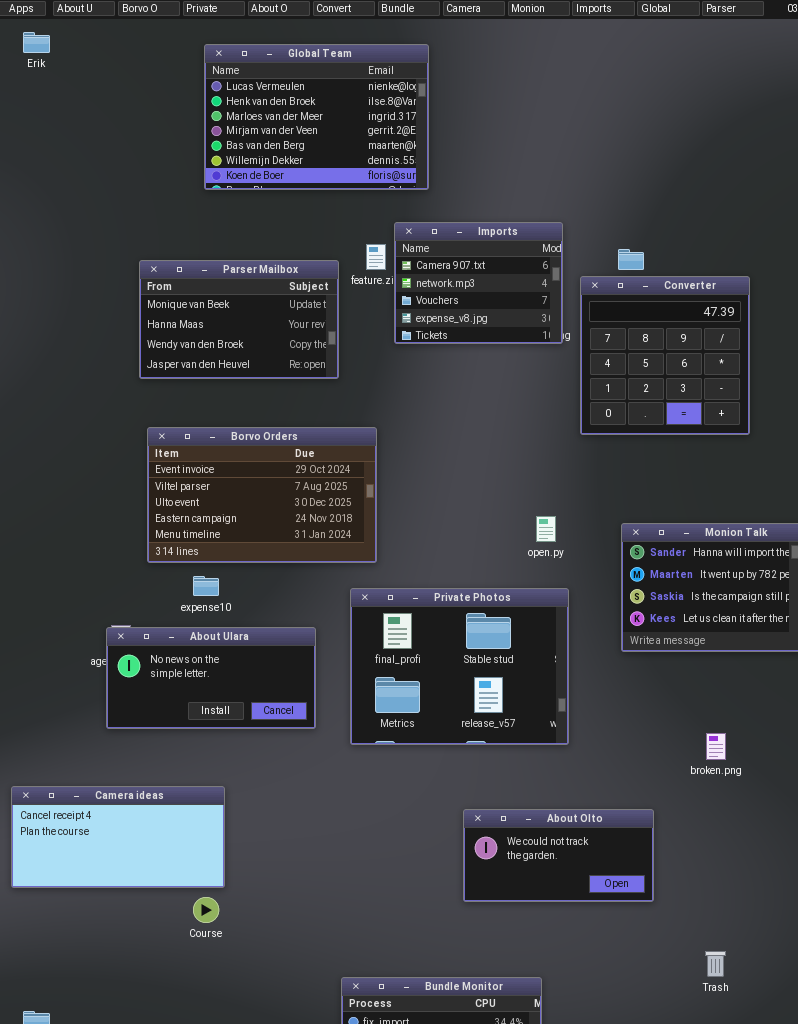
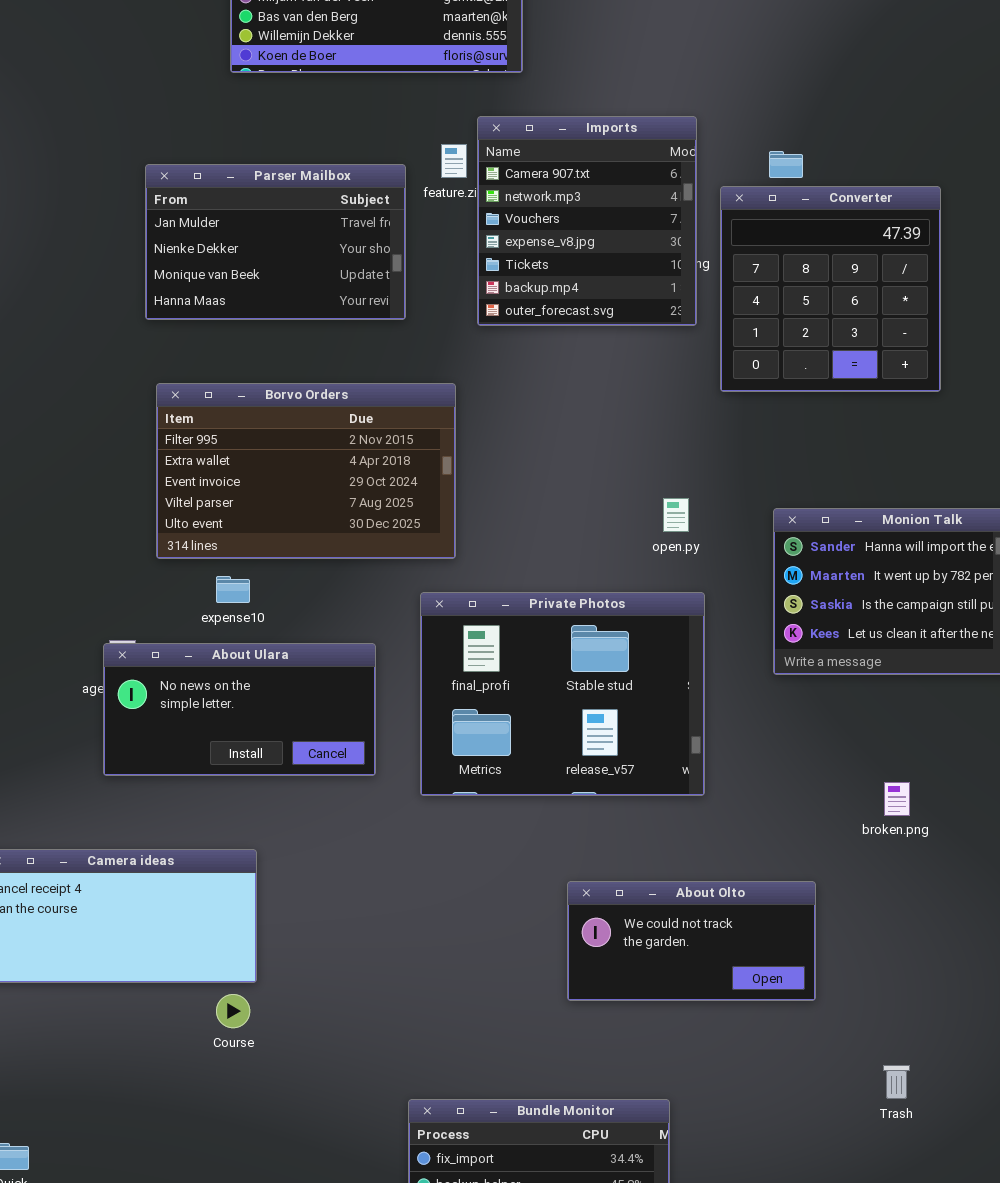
Imports: [394,222,563,344] -> [477,116,697,326], resized
Parser Mailbox: [139,260,339,379] -> [145,164,406,320], scrolled up 2 rows
Borvo Orders: [147,427,377,563] -> [156,383,456,559], scrolled up 2 rows

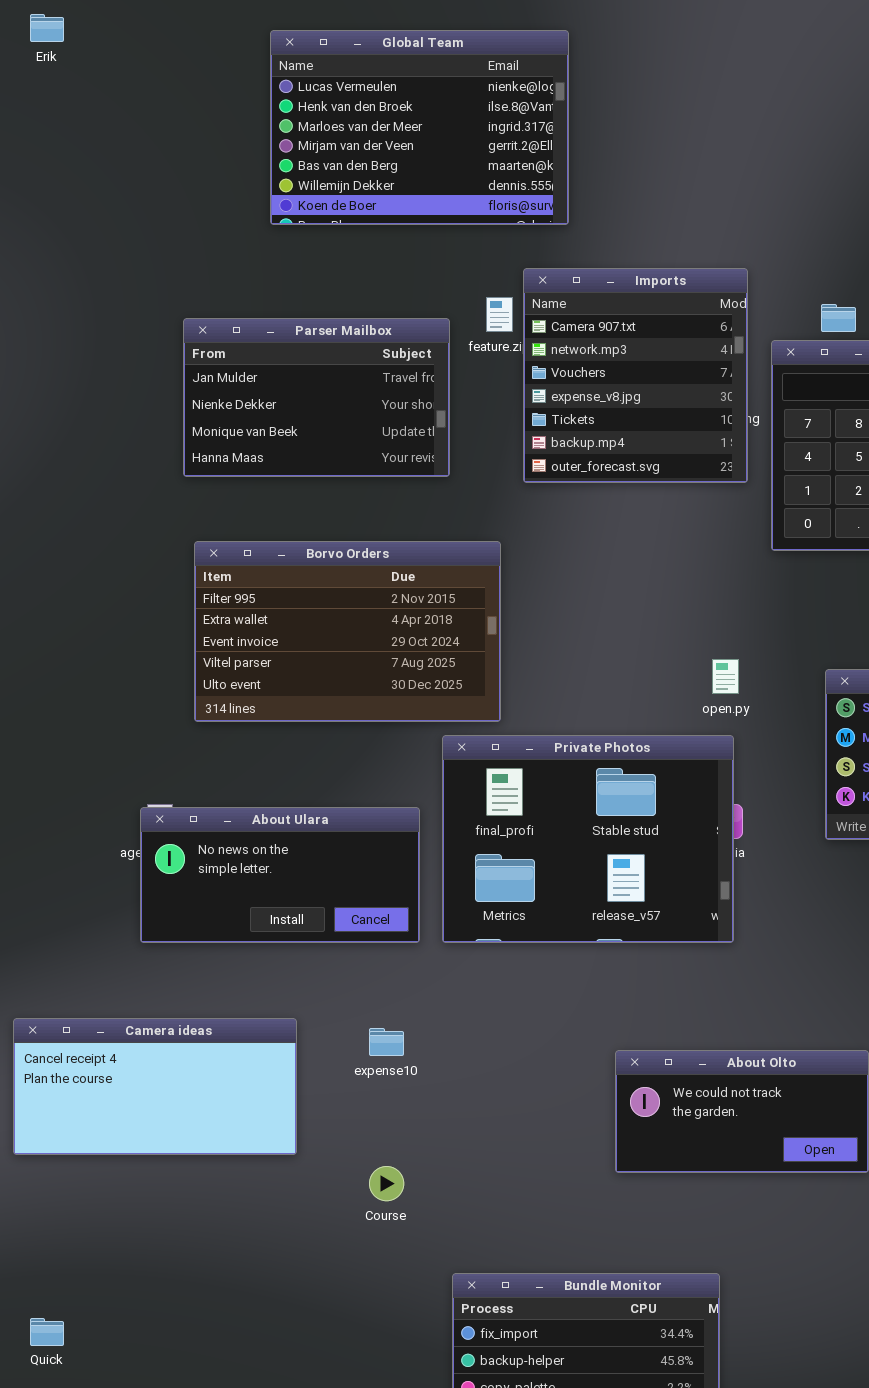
expense10: [216,576,250,603] -> [369,1028,404,1056], moved
Private Photos: [420,592,705,796] -> [442,735,734,943], moved
Course: [216,994,250,1028] -> [369,1166,404,1201], moved

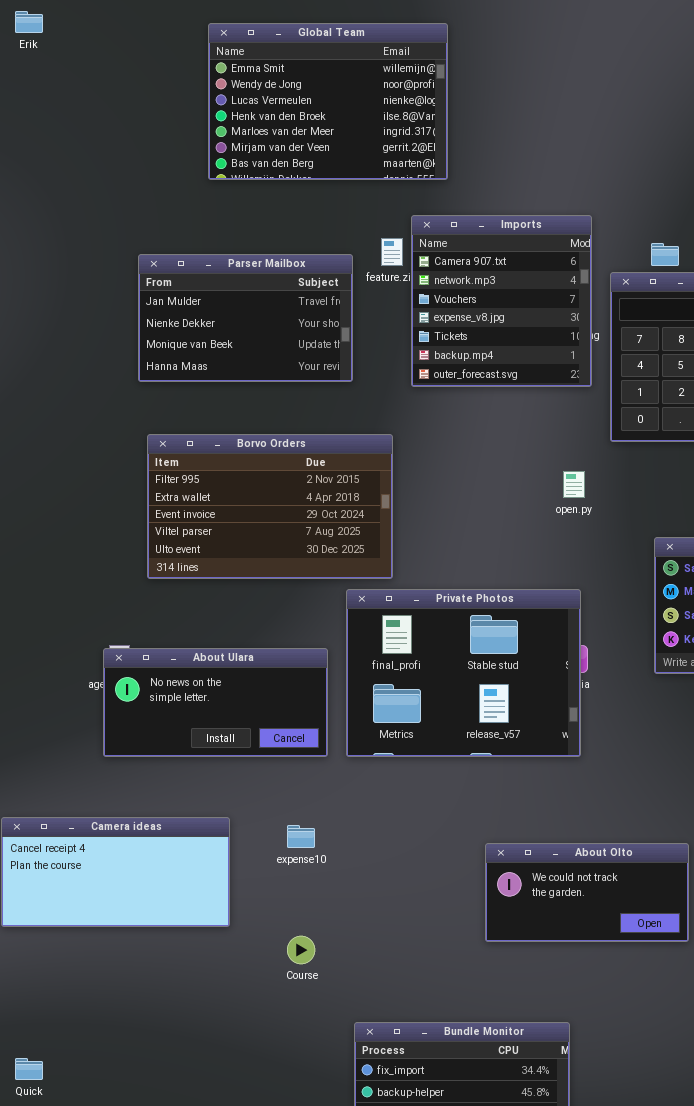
Global Team: [270,30,569,225] -> [208,23,448,180], scrolled up 2 rows
open.py: [712,659,739,694] -> [563,471,585,498], moved

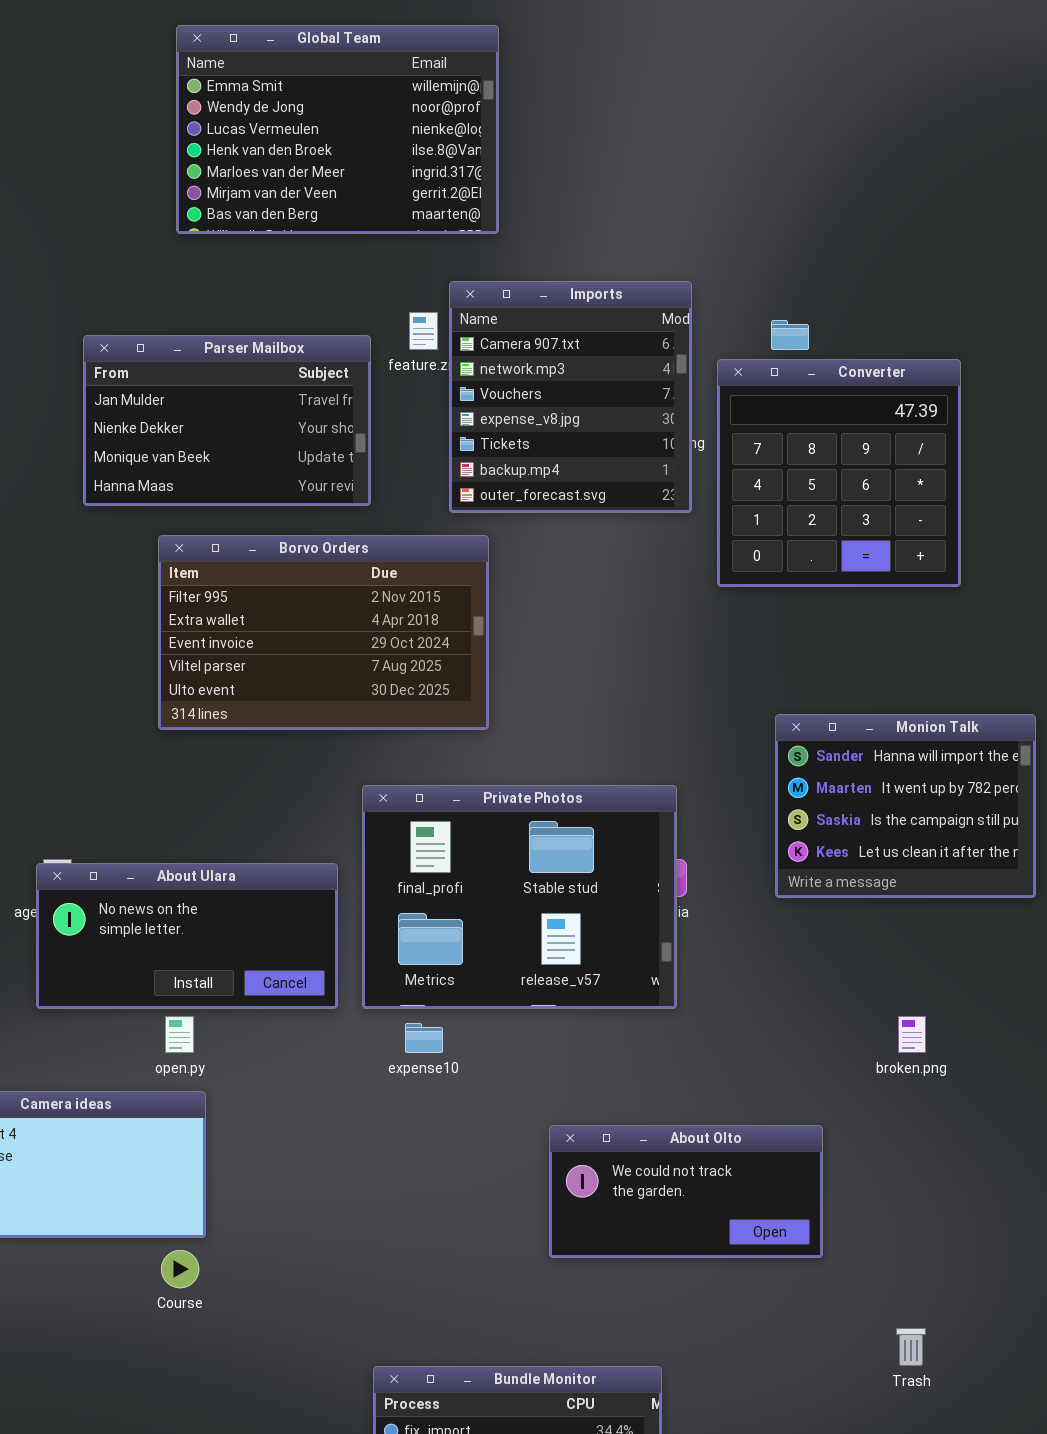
Borvo Orders: [147,434,393,579] -> [158,535,489,730], moved
open.py: [563,471,585,498] -> [165,1016,194,1053], moved
expense10: [287,825,315,848] -> [405,1023,443,1053], moved
Course: [287,936,315,964] -> [161,1250,199,1288], moved

